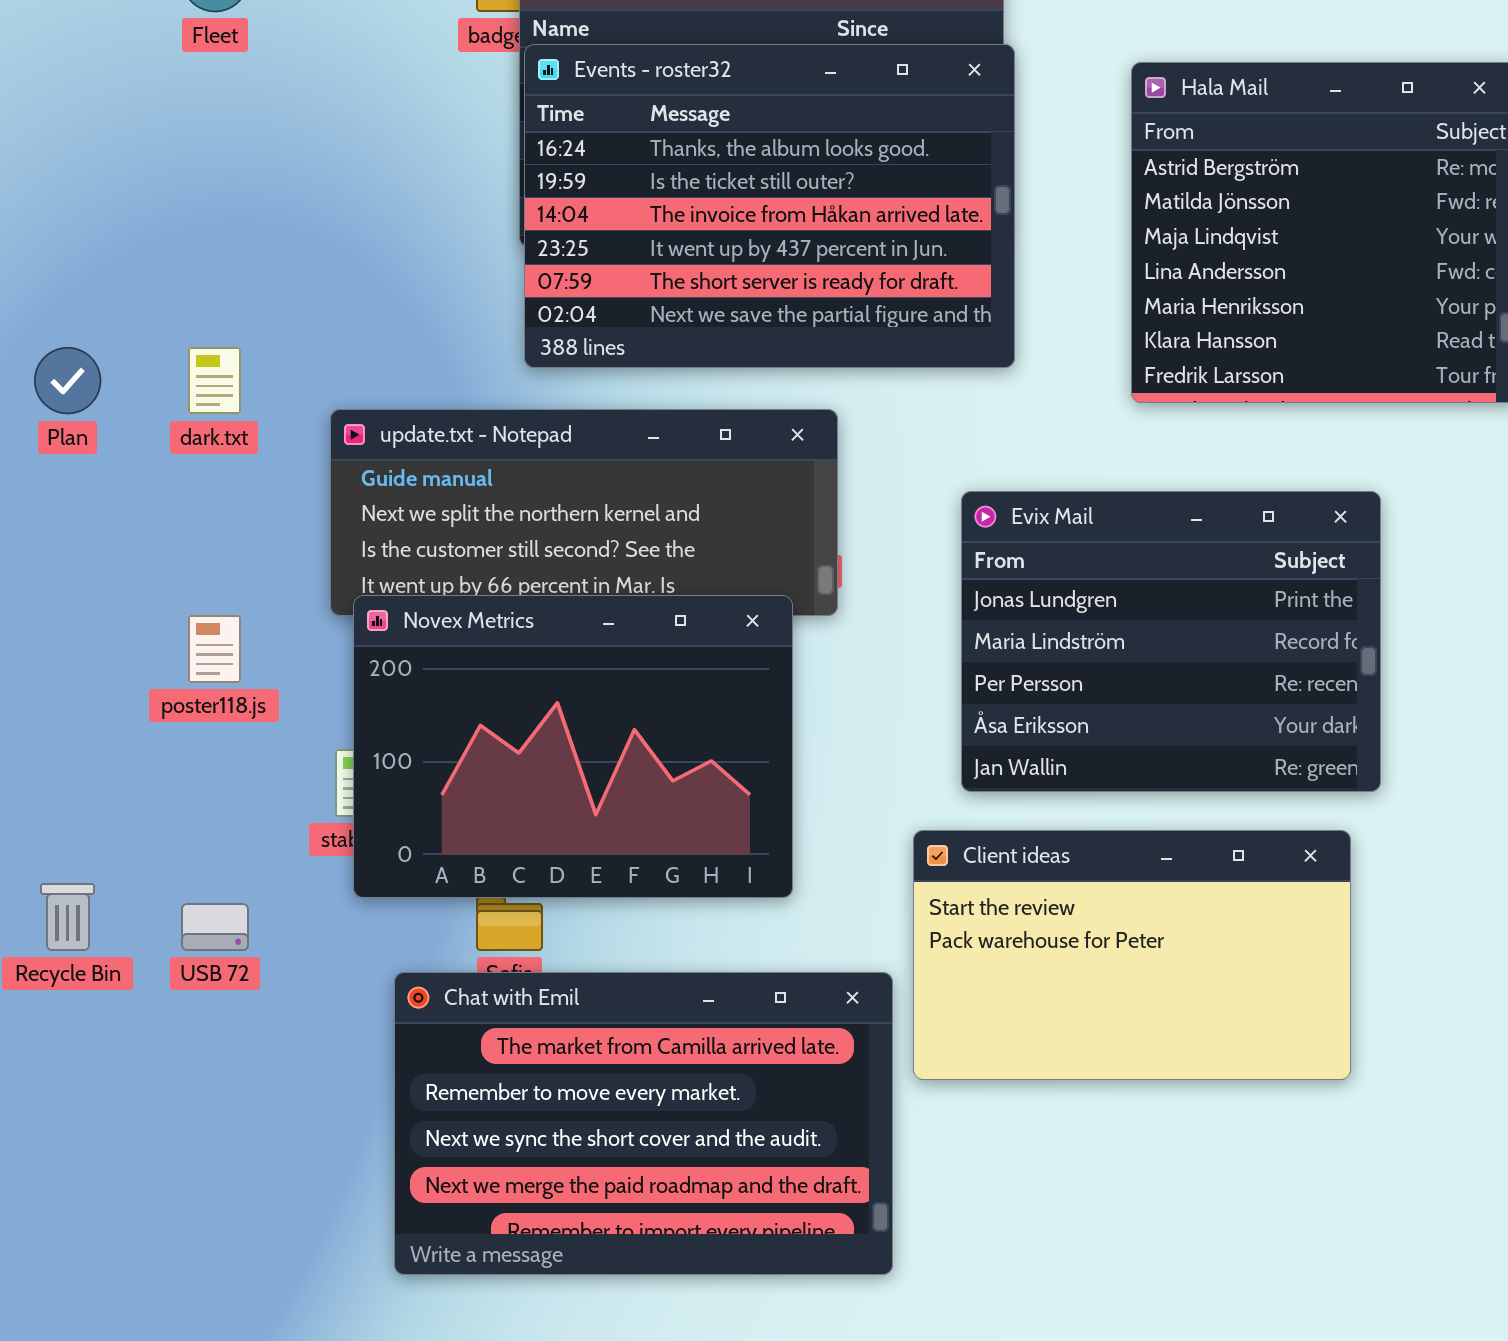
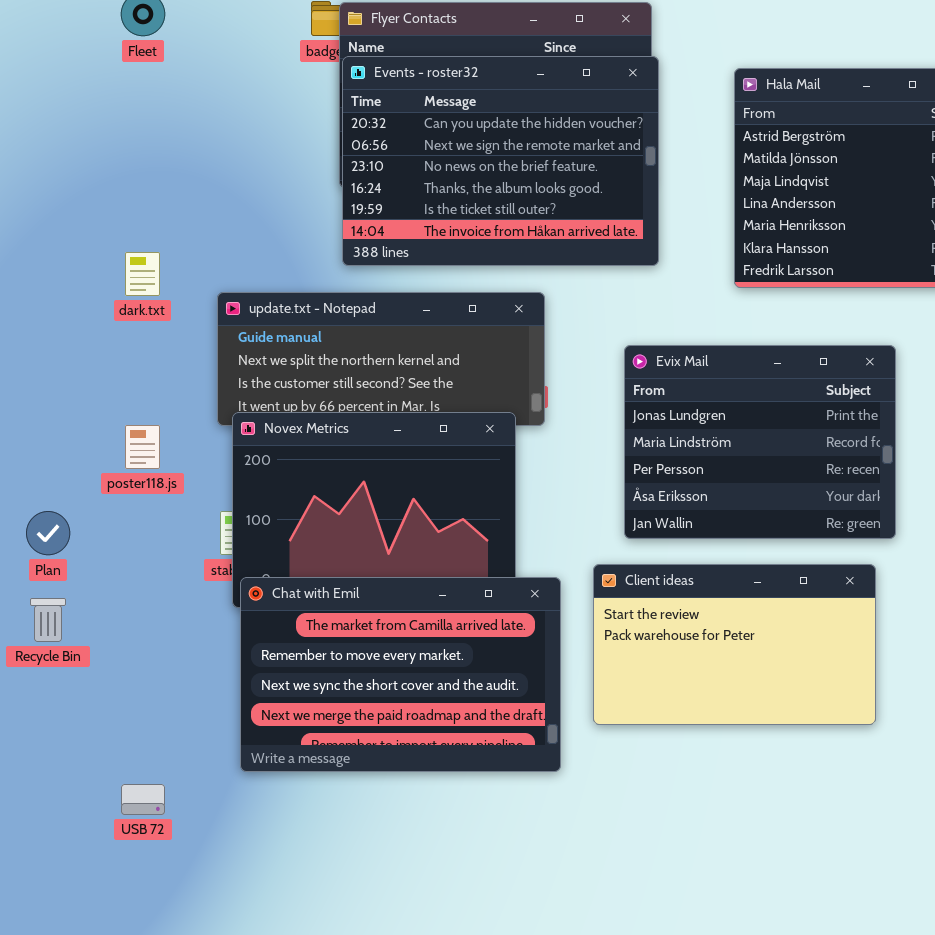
Events - roster32: [524,44,1015,368] -> [342,56,659,266], scrolled up 3 rows
Plan: [34,347,101,414] -> [26,511,70,555], moved
USB 72: [181,903,249,951] -> [121,784,165,815], moved
Chat with Emil: [394,972,893,1275] -> [240,577,561,772], moved

